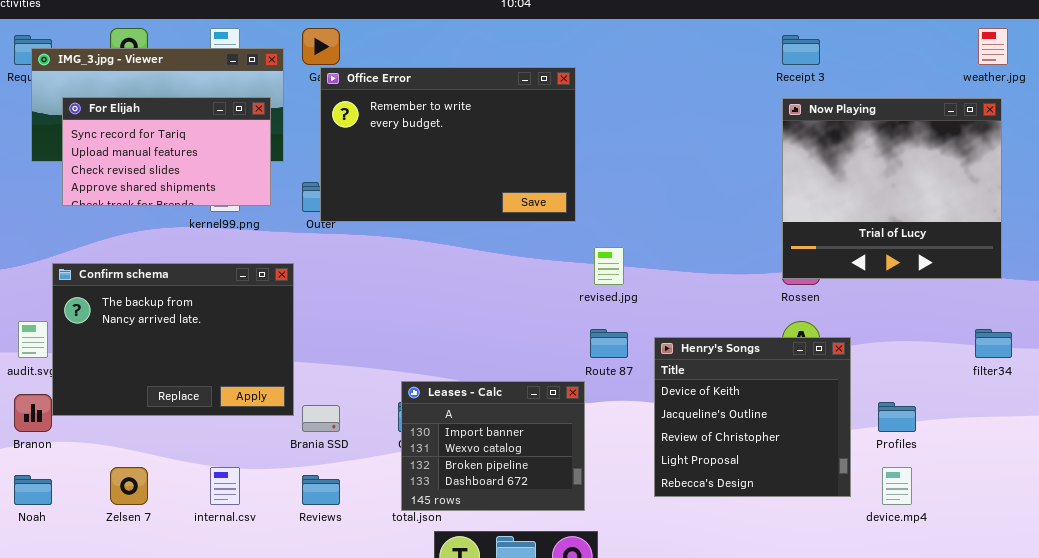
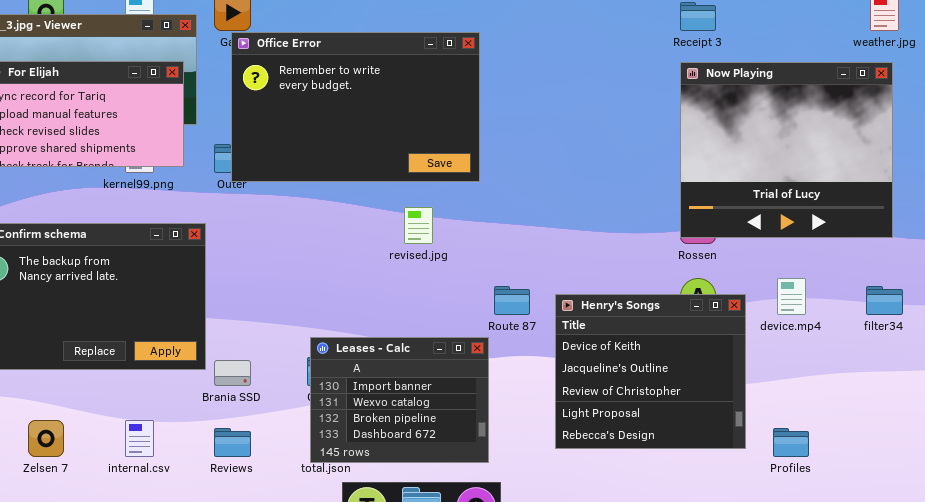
revised.jpg: [594,247,624,285] -> [404,207,433,244], moved
Profiles: [878,402,916,432] -> [773,428,809,457], moved
device.mp4: [882,467,912,505] -> [777,278,806,315], moved

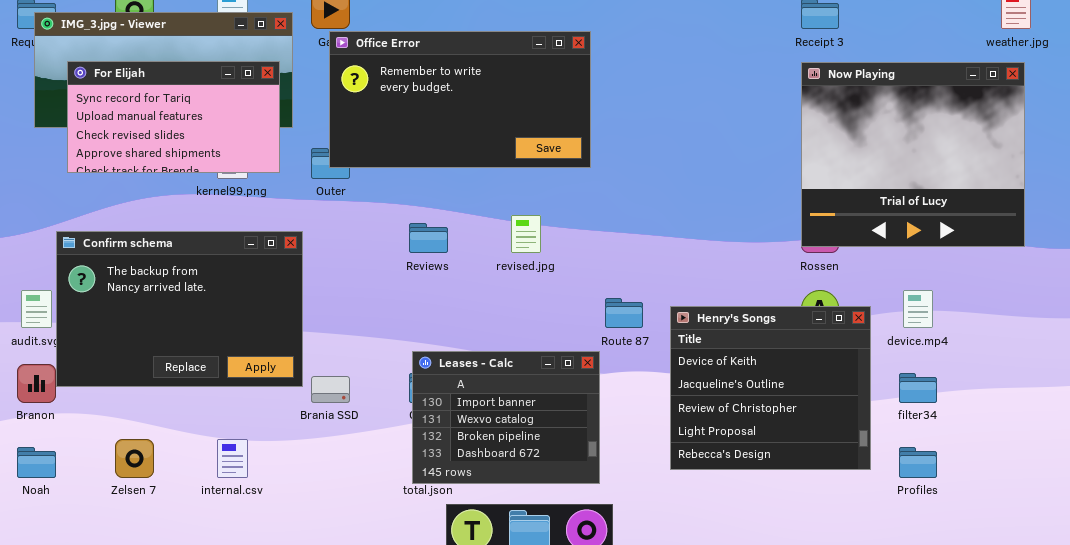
Office Error: [231,32,480,182] -> [329,31,591,168], resized
filter34: [866,286,903,315] -> [899,373,937,403], moved
Reviews: [214,428,251,457] -> [409,223,448,253], moved

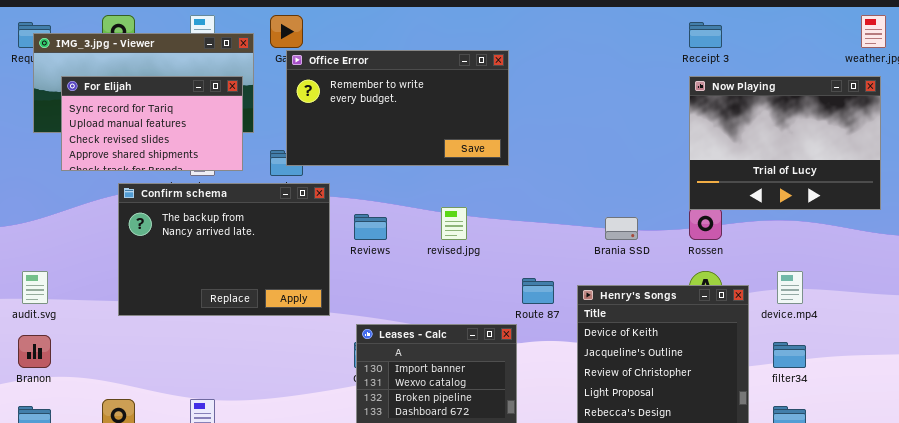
Now Playing: [801,62,1025,247] -> [689,76,881,210], resized
Confirm schema: [56,231,303,387] -> [118,183,330,316], moved
Brania SSD: [311,376,350,403] -> [605,217,638,240], moved

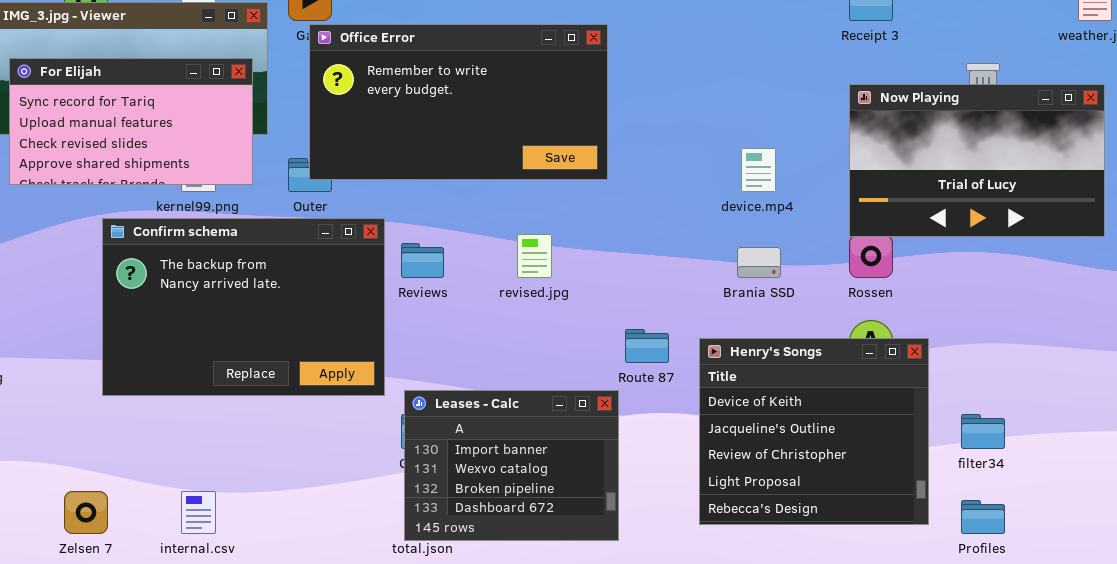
Now Playing: [689,76,881,210] -> [849,84,1105,237], resized
Confirm schema: [118,183,330,316] -> [102,218,385,396], moved
device.mp4: [777,271,803,304] -> [741,148,776,192], moved

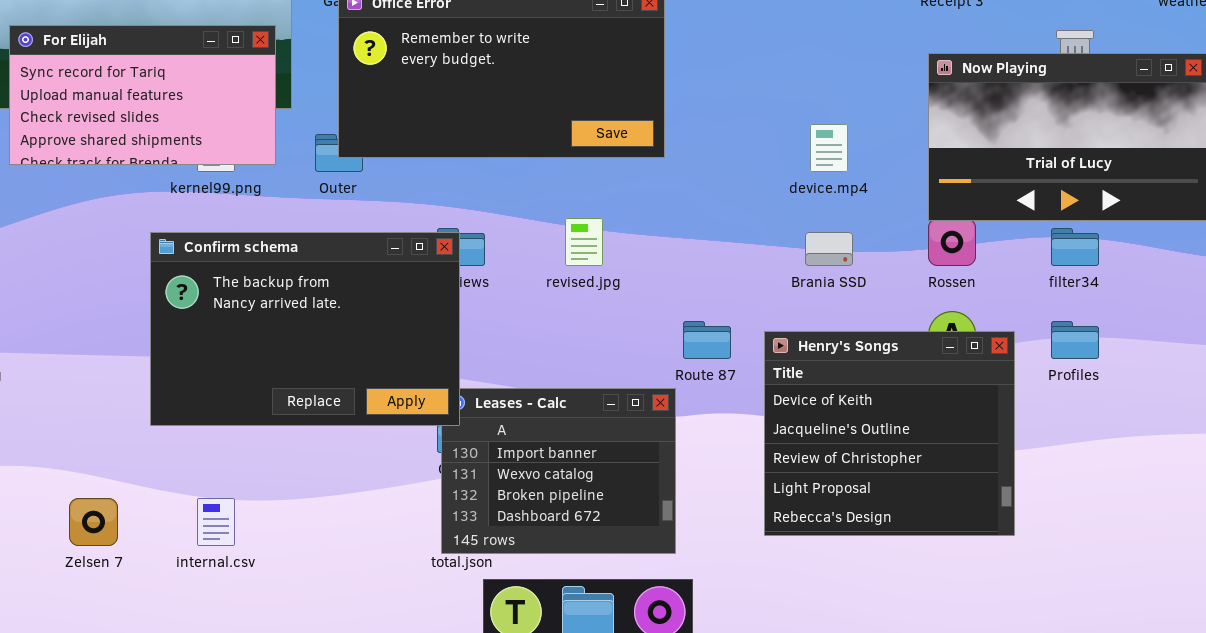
Confirm schema: [102,218,385,396] -> [150,232,460,426], moved
filter34: [961,414,1005,449] -> [1051,228,1099,266], moved
Profiles: [961,500,1005,534] -> [1051,321,1099,359], moved

